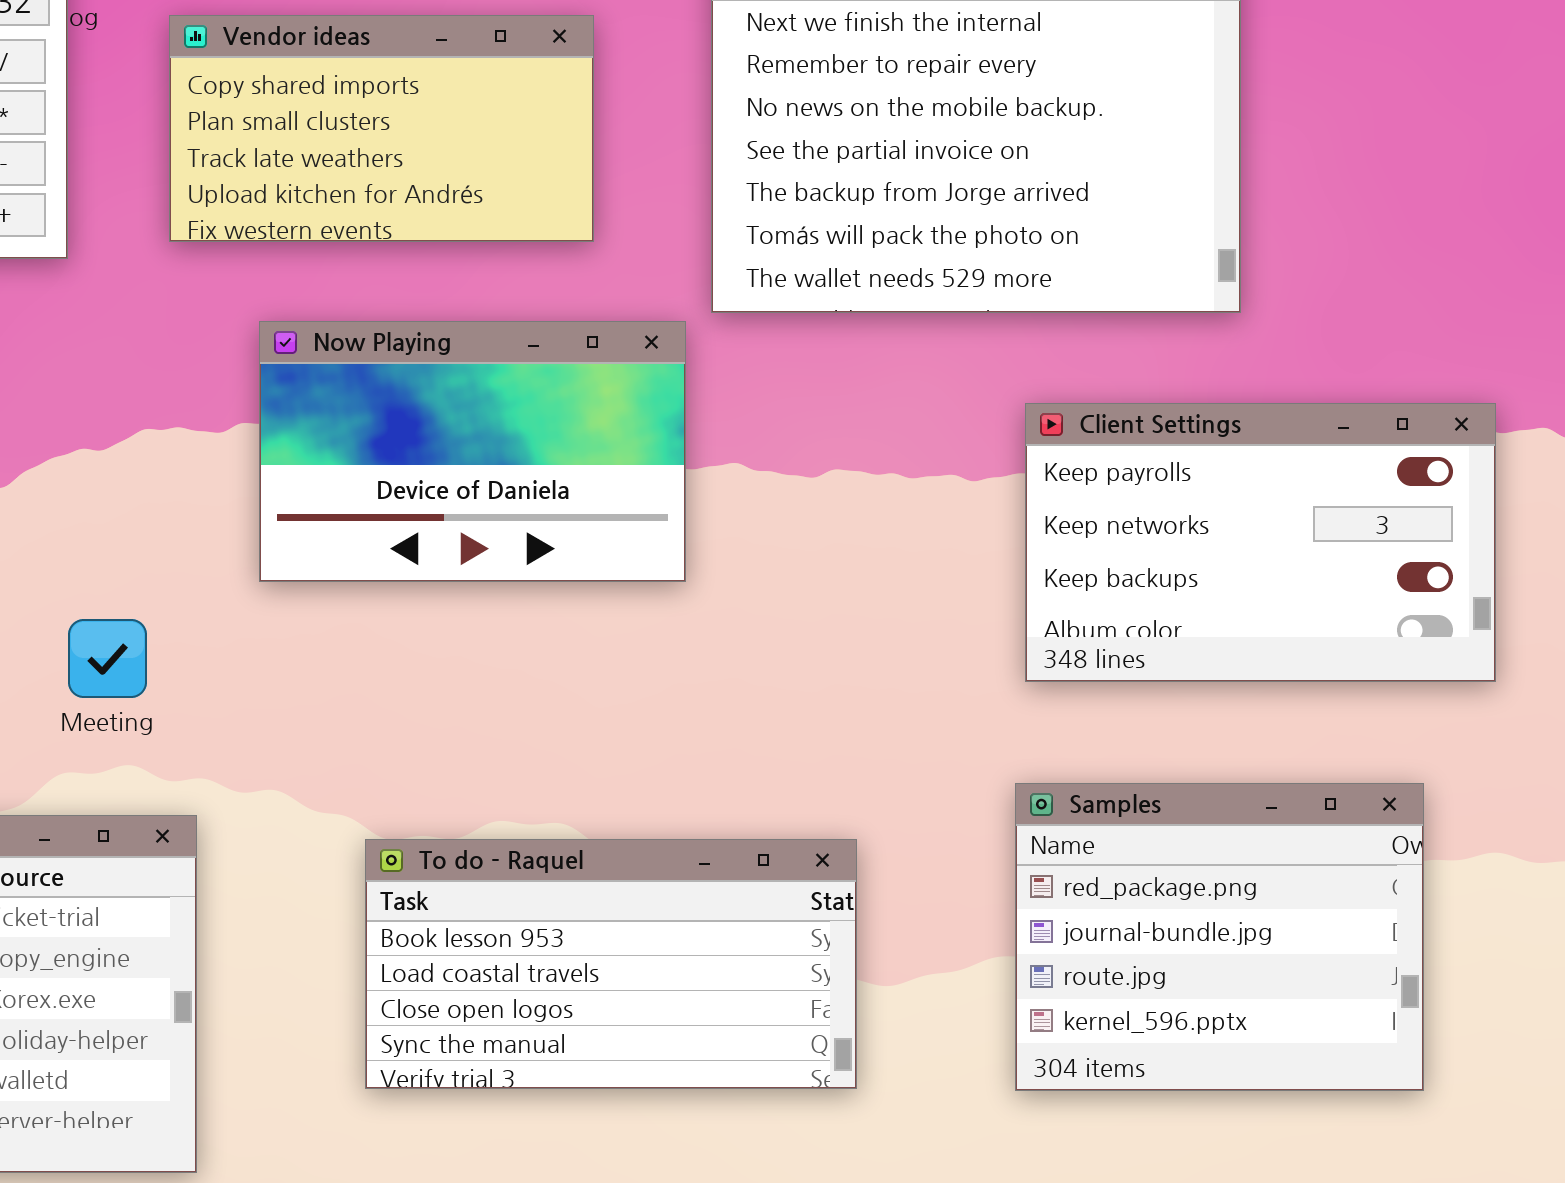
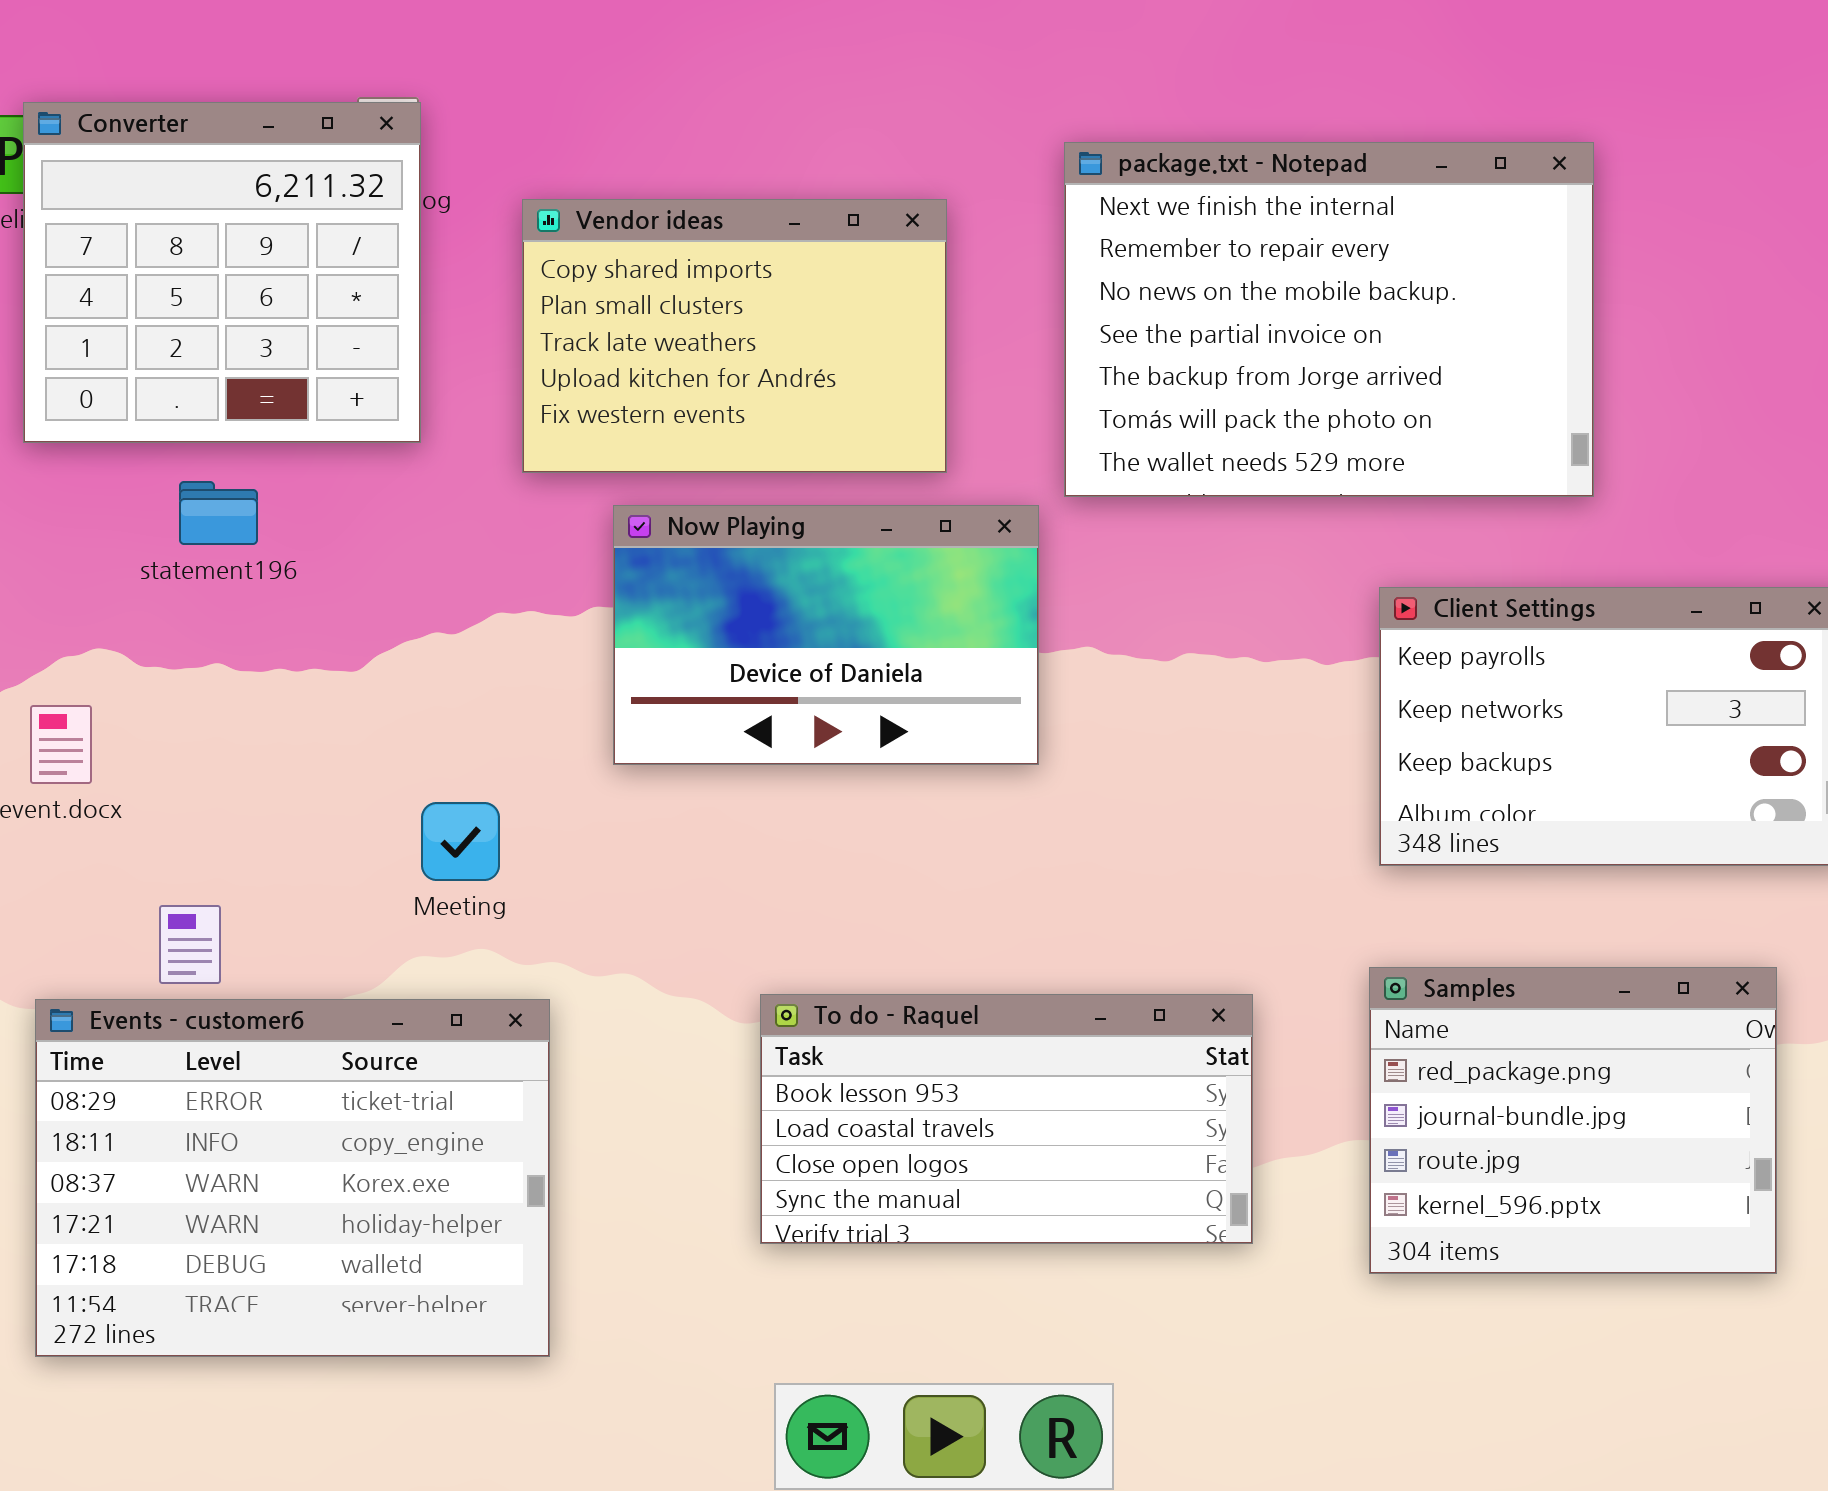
Vendor ideas: [169,15,594,242] -> [522,199,947,473], resized
To do - Raquel: [365,839,857,1089] -> [760,994,1253,1244], moved

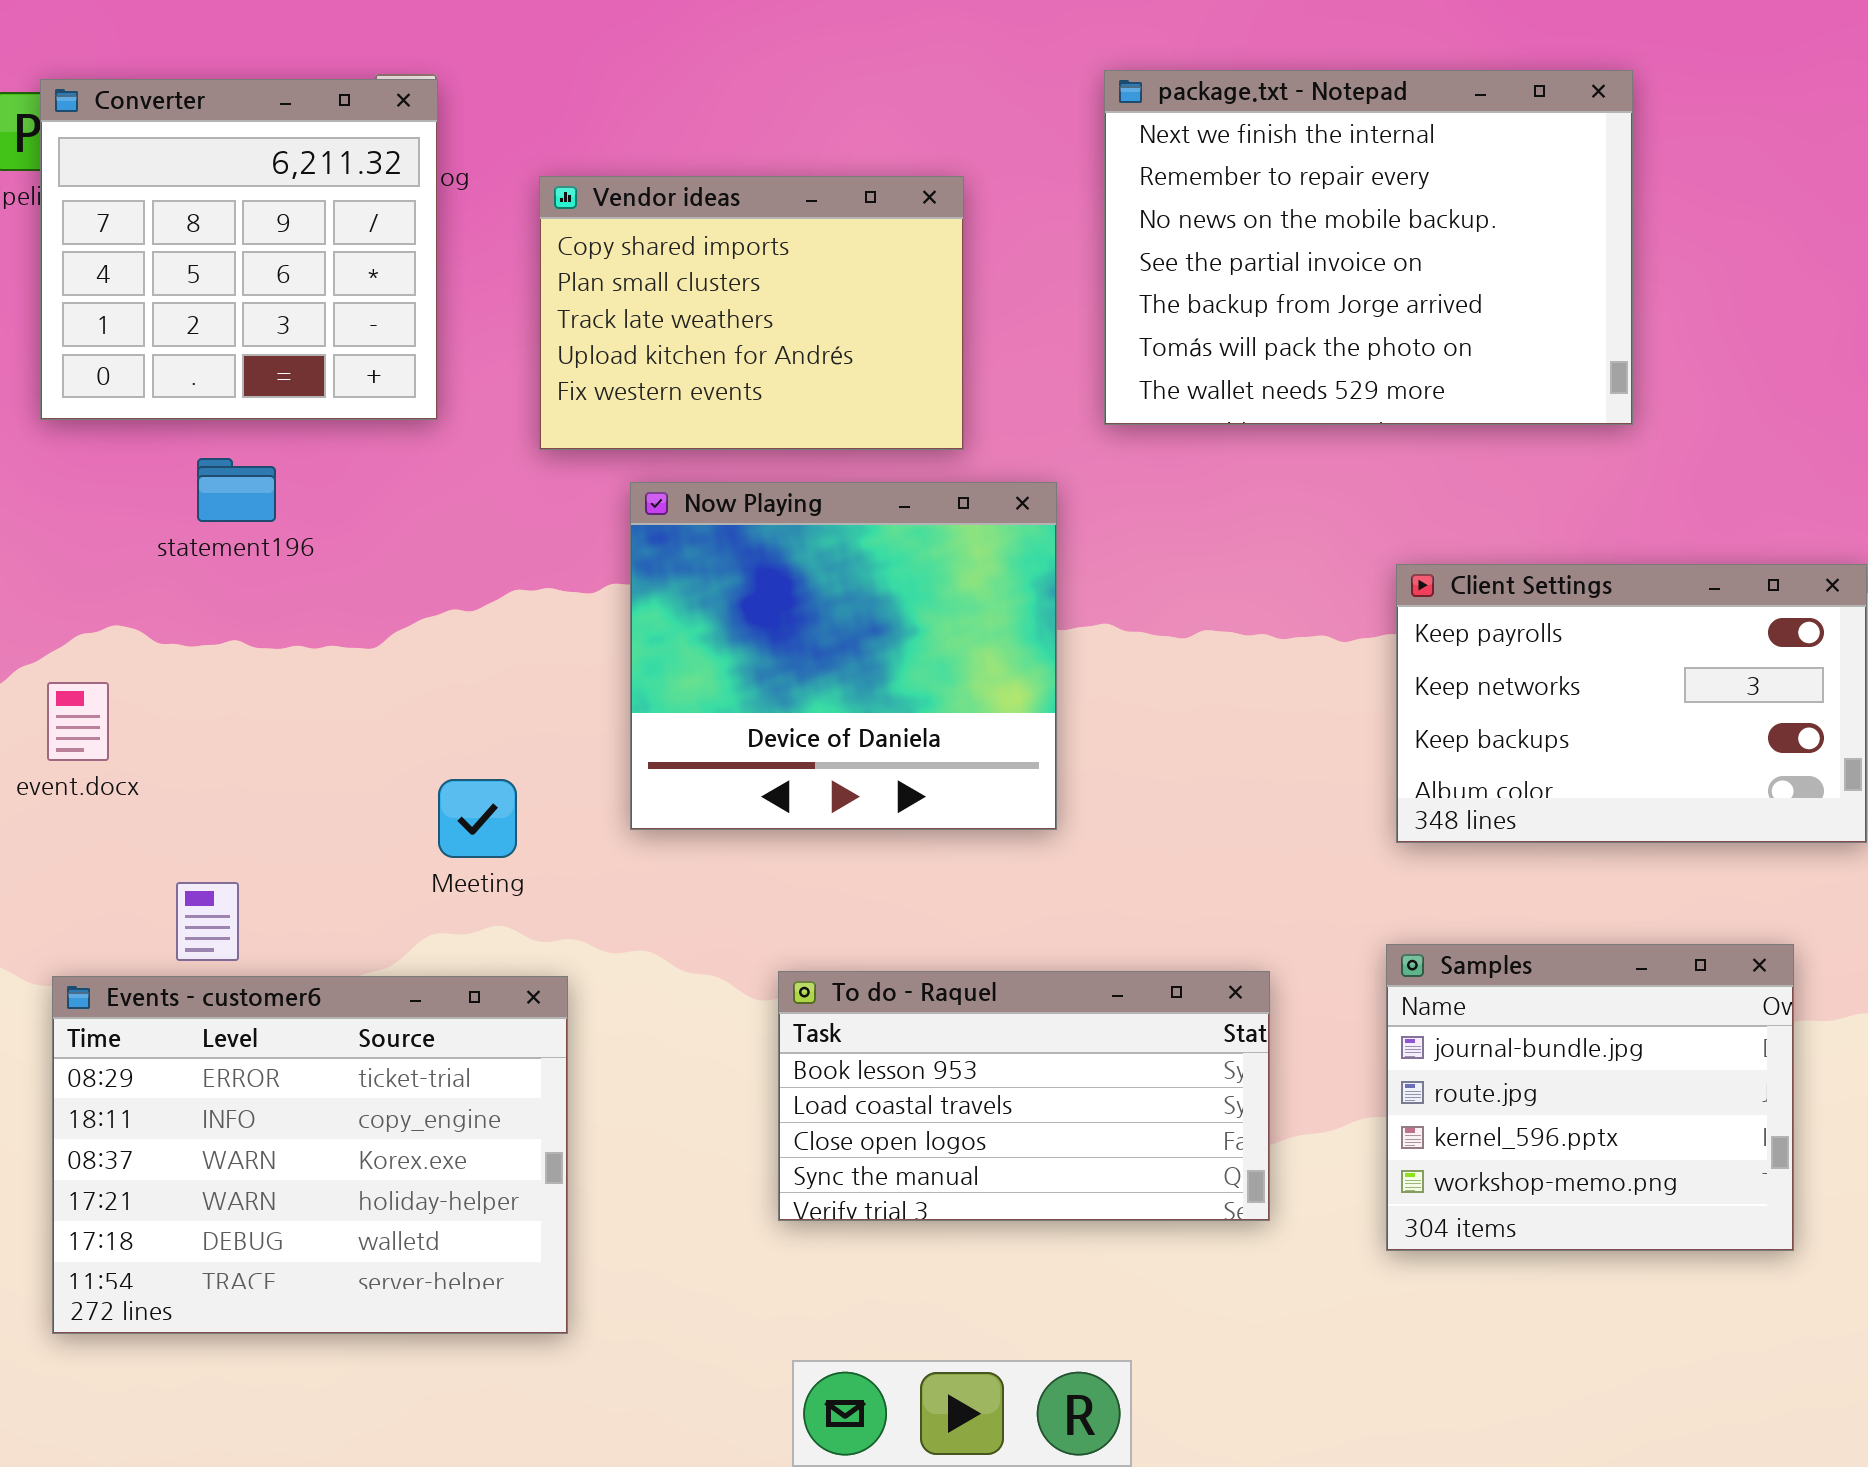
package.txt - Notepad: [1064,142,1594,497] -> [1104,70,1633,425], moved
Now Playing: [613,505,1039,765] -> [630,482,1057,830], resized
Samples: [1369,967,1777,1274] -> [1386,944,1794,1251], scrolled down 1 row

